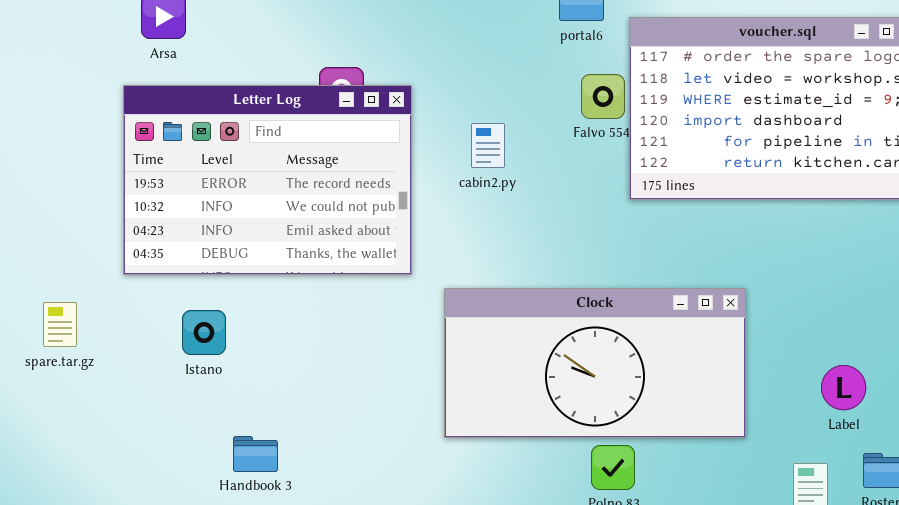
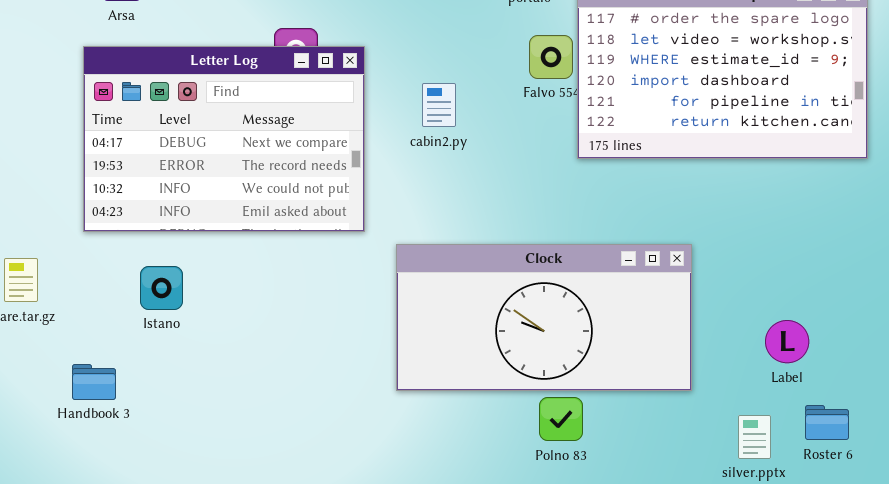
Letter Log: [123,85,412,275] -> [83,46,365,232], scrolled up 1 row
Handbook 3: [233,436,278,472] -> [72,364,116,400], moved

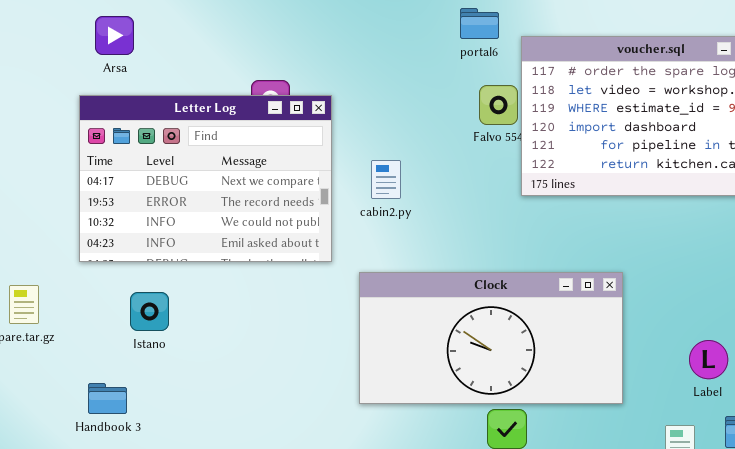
cabin2.py: [422,83,456,127] -> [371,160,401,199], moved
Handbook 3: [72,364,116,400] -> [88,383,127,414], moved

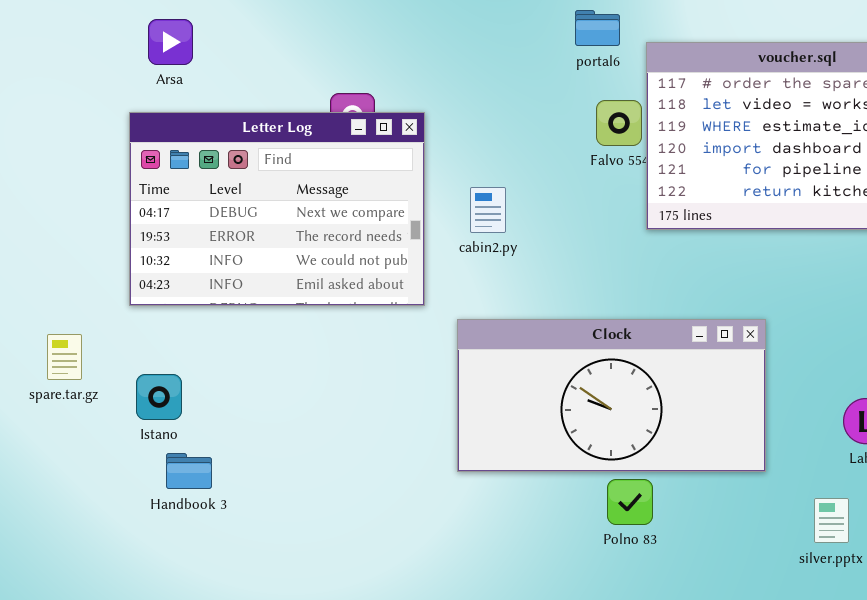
Istano: [130,292,169,331] -> [136,374,182,420], moved
Handbook 3: [88,383,127,414] -> [166,453,212,489], moved

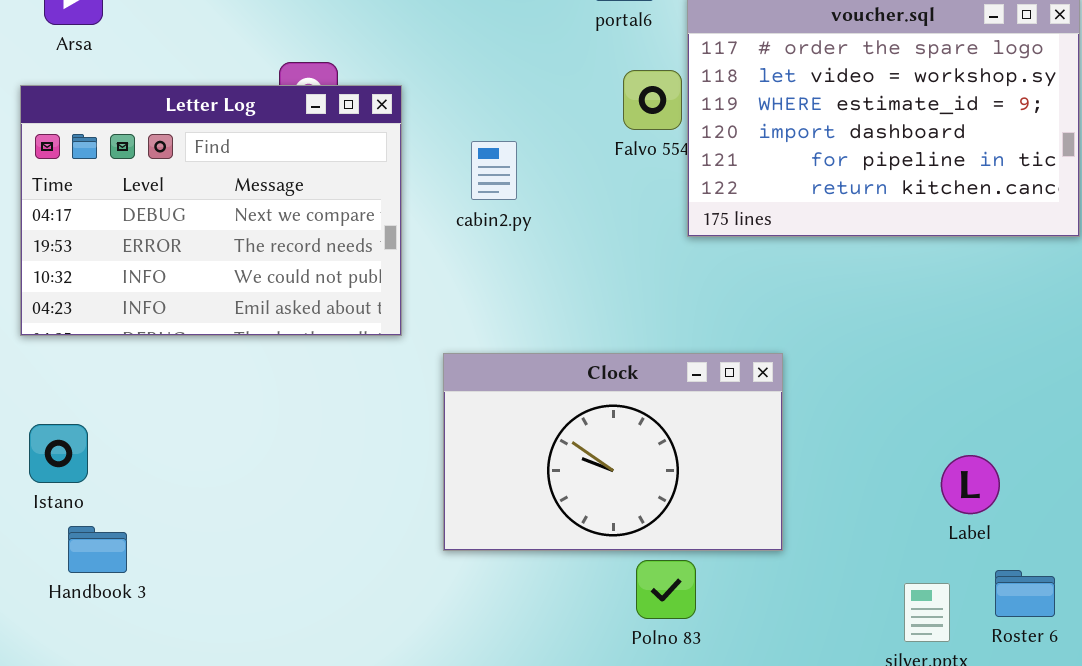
cabin2.py: [470,187,506,233] -> [471,141,517,200], moved
Clock: [457,319,766,472] -> [443,353,783,551], resized

